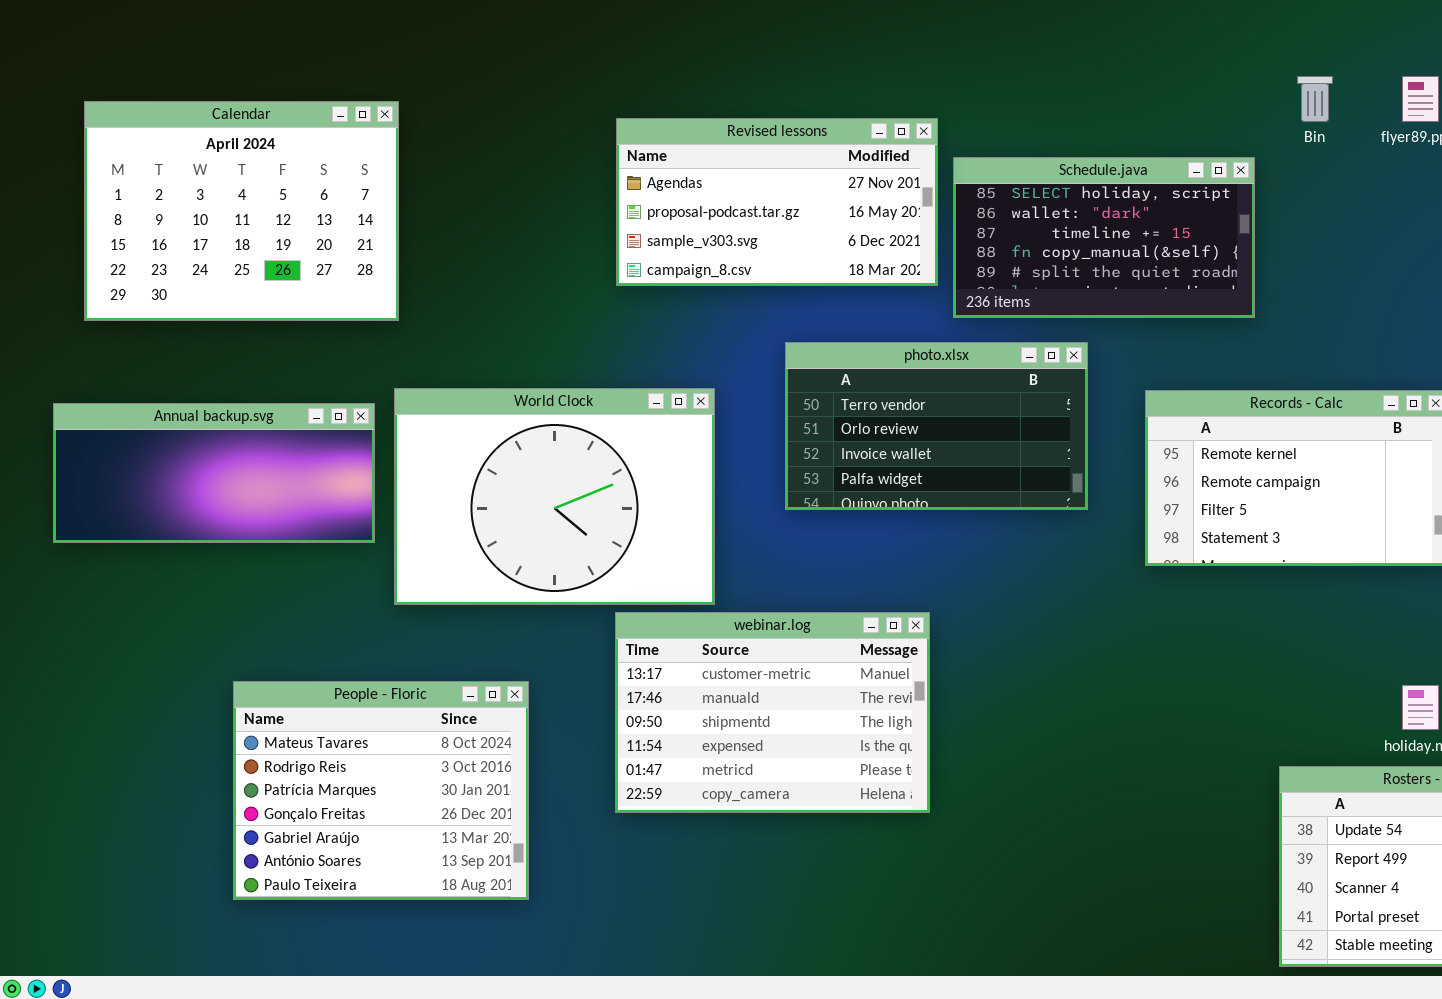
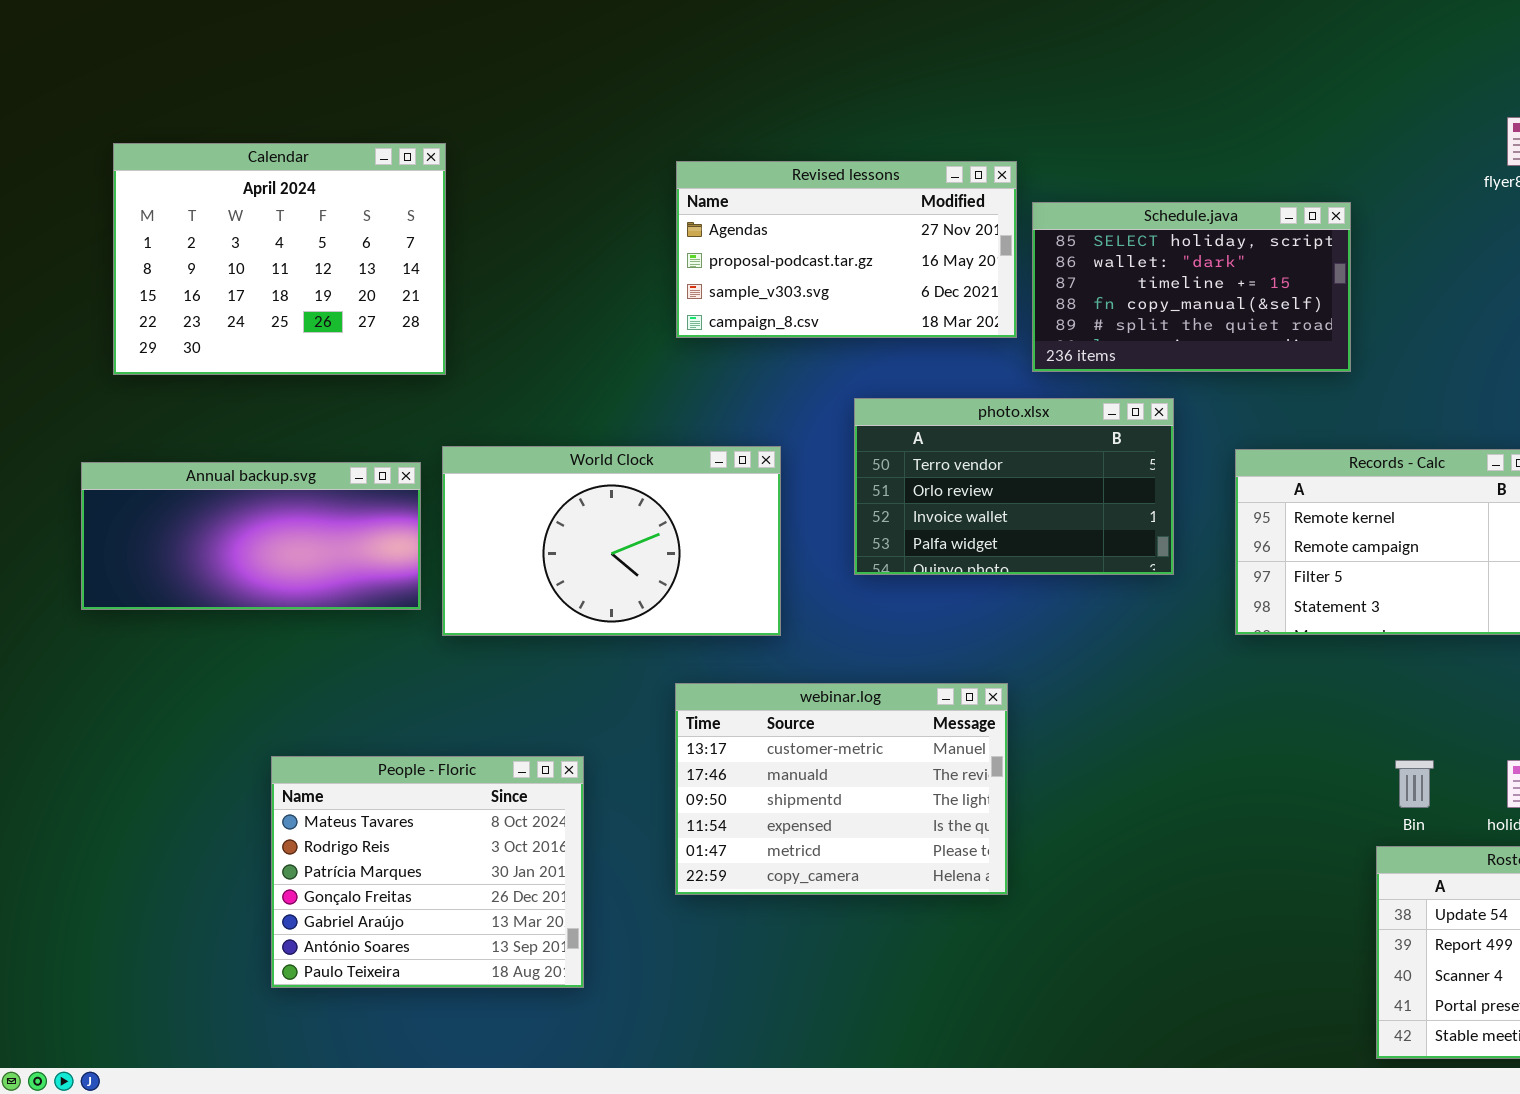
Bin: [1297,76,1333,122] -> [1395,760,1434,808], moved
World Clock: [394,388,715,605] -> [442,446,781,636], resized

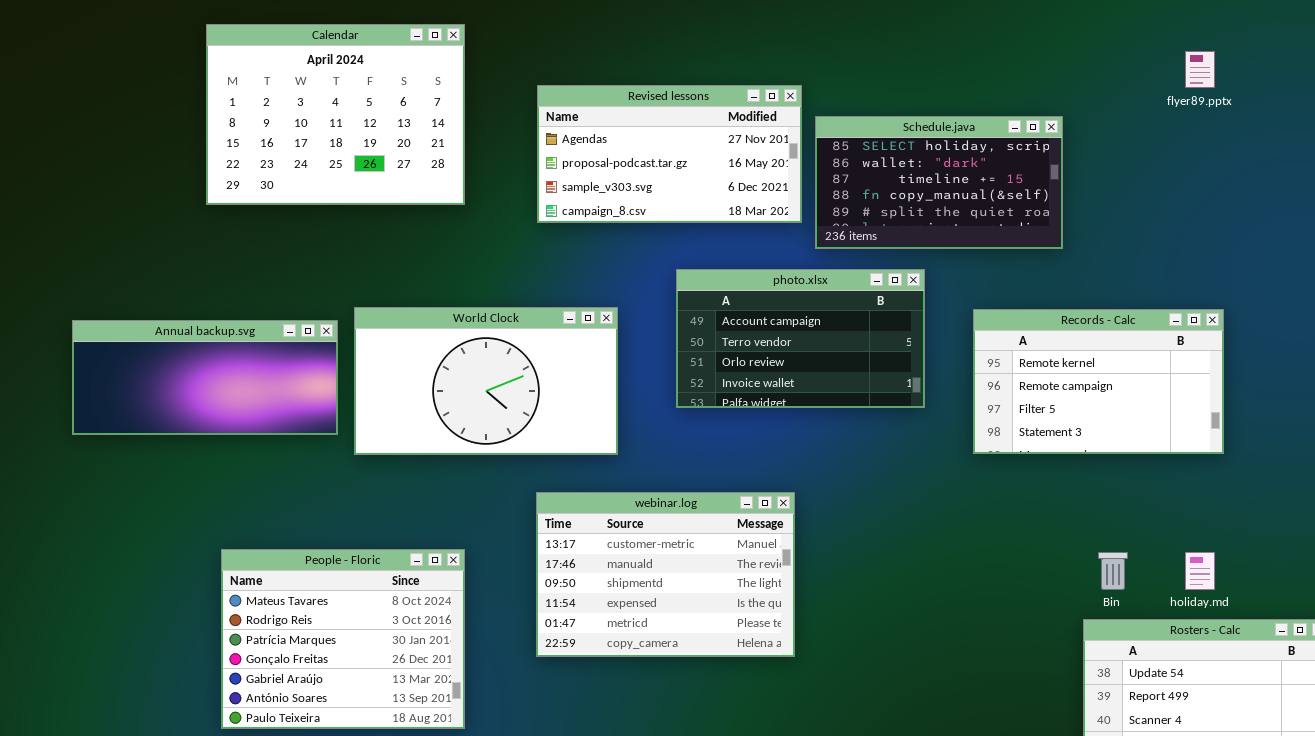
Calendar: [113,143,446,375] -> [206,24,465,205], moved
photo.xlsx: [854,398,1174,575] -> [676,269,925,408], scrolled up 1 row

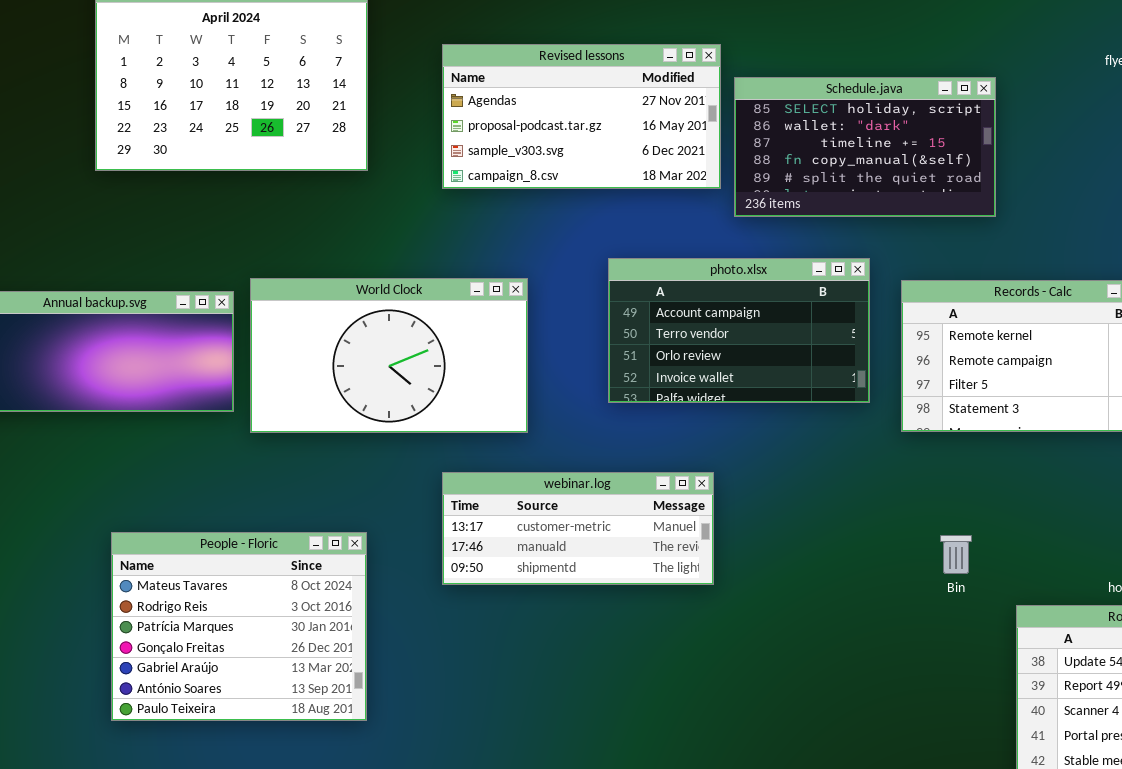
photo.xlsx: [676,269,925,408] -> [608,258,870,403], moved
webinar.log: [536,492,795,657] -> [442,472,714,585], resized
Bin: [1098,552,1128,590] -> [940,535,972,574], moved

